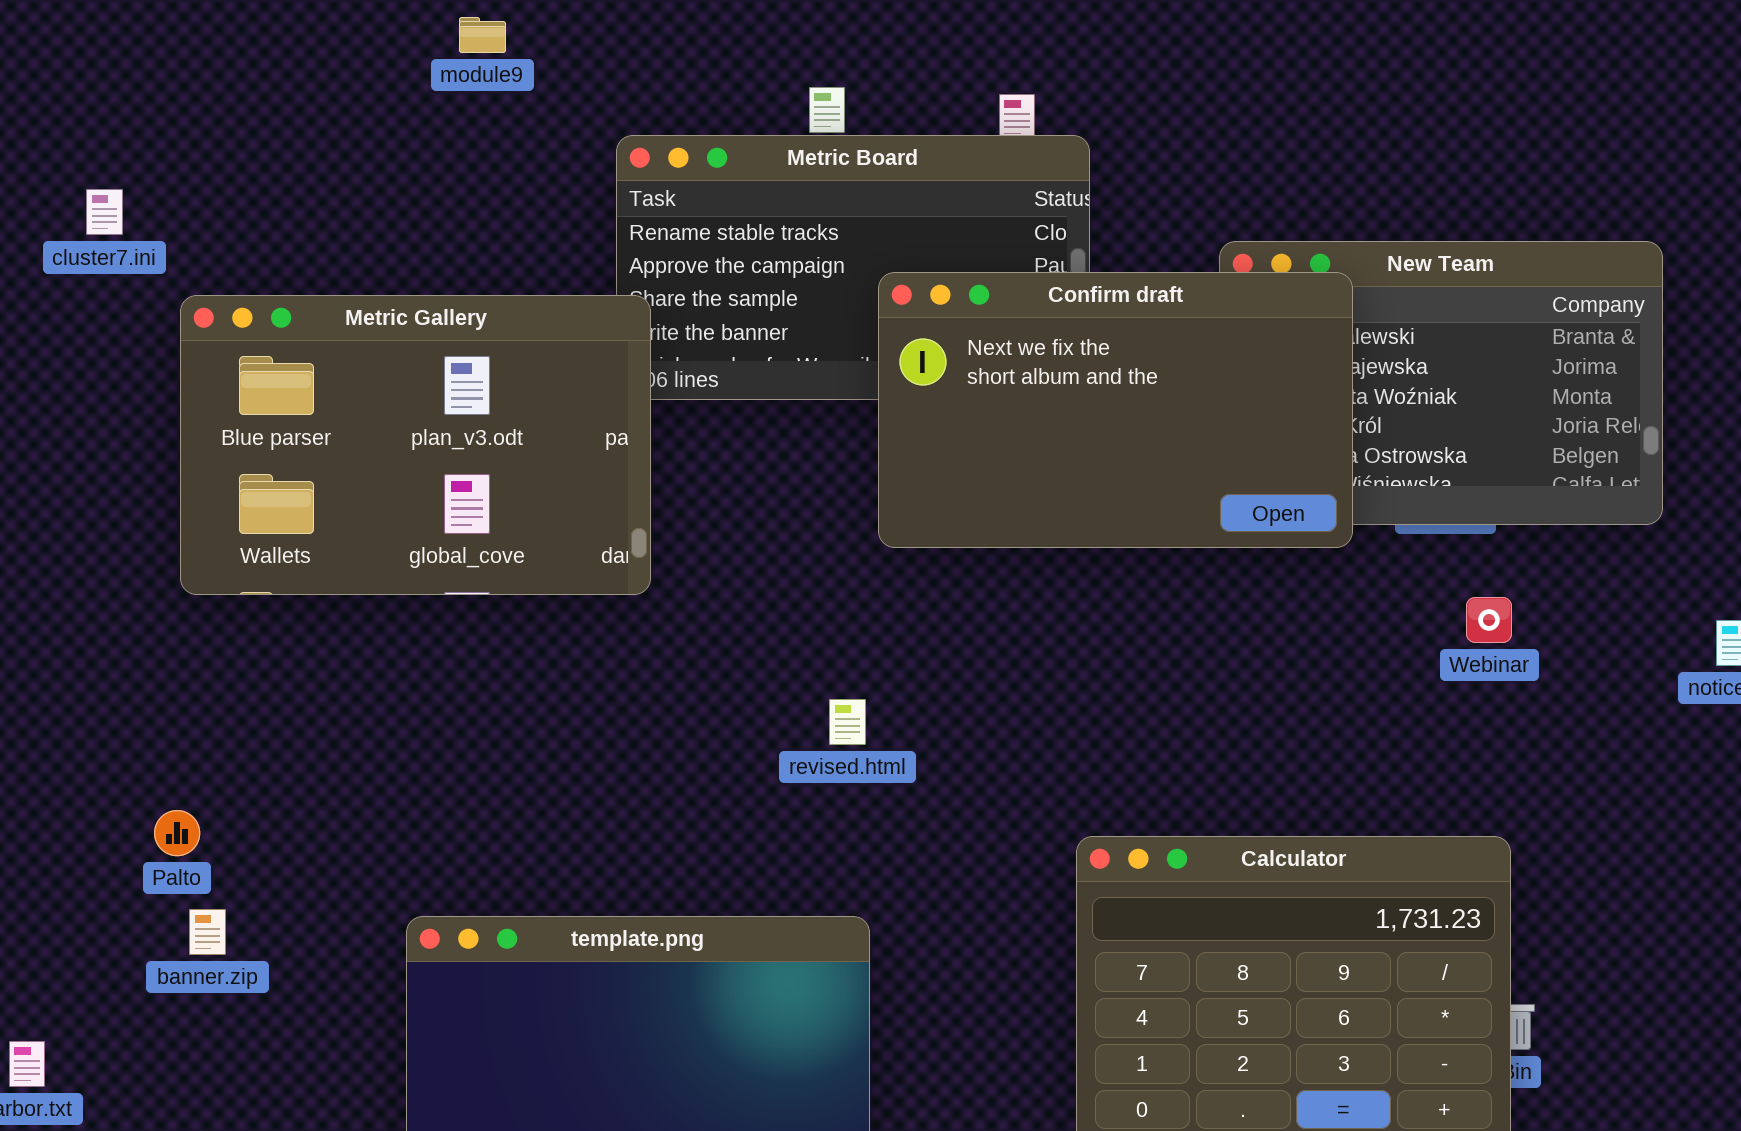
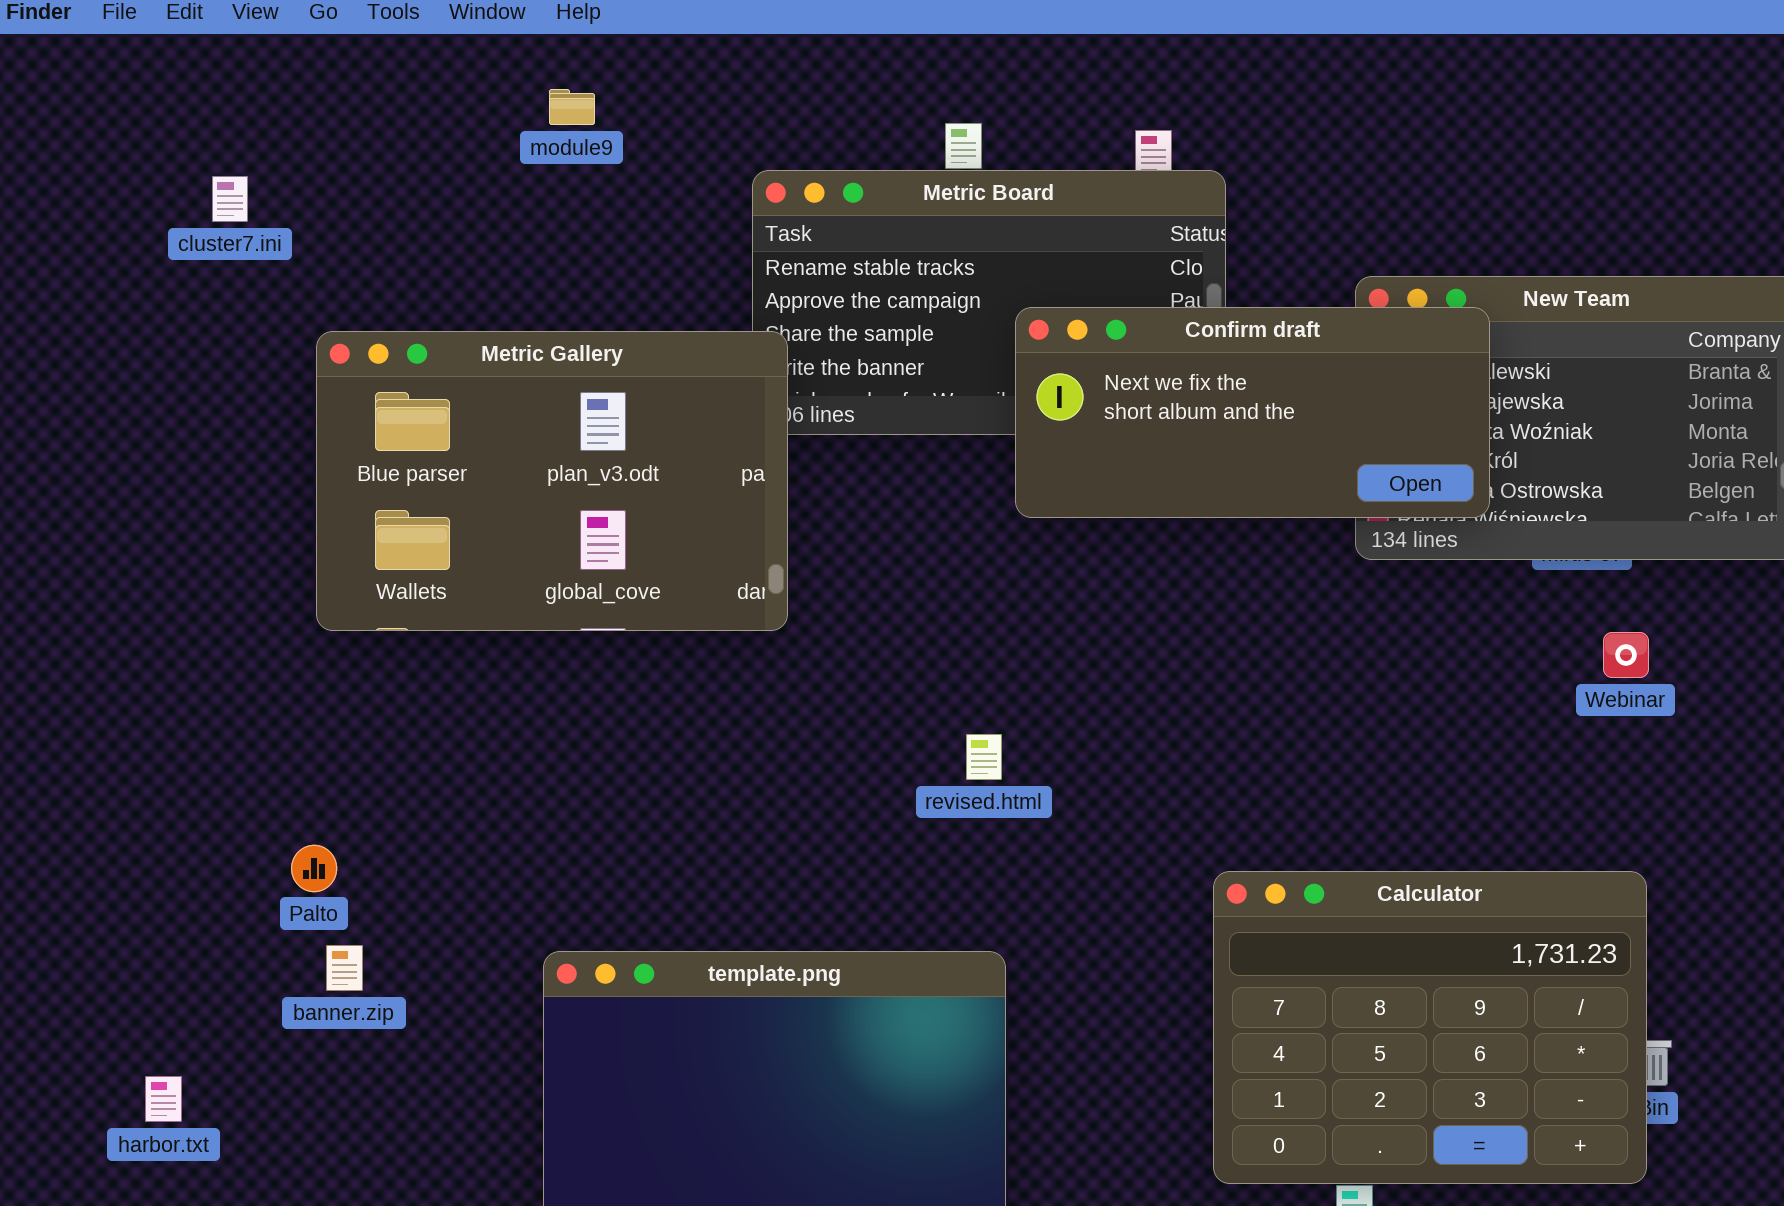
module9: [459,17,506,53] -> [549,89,595,125], moved
cluster7.ini: [86,189,123,235] -> [212,176,248,222], moved
Confirm draft: [878,272,1353,548] -> [1015,307,1490,518], resized

